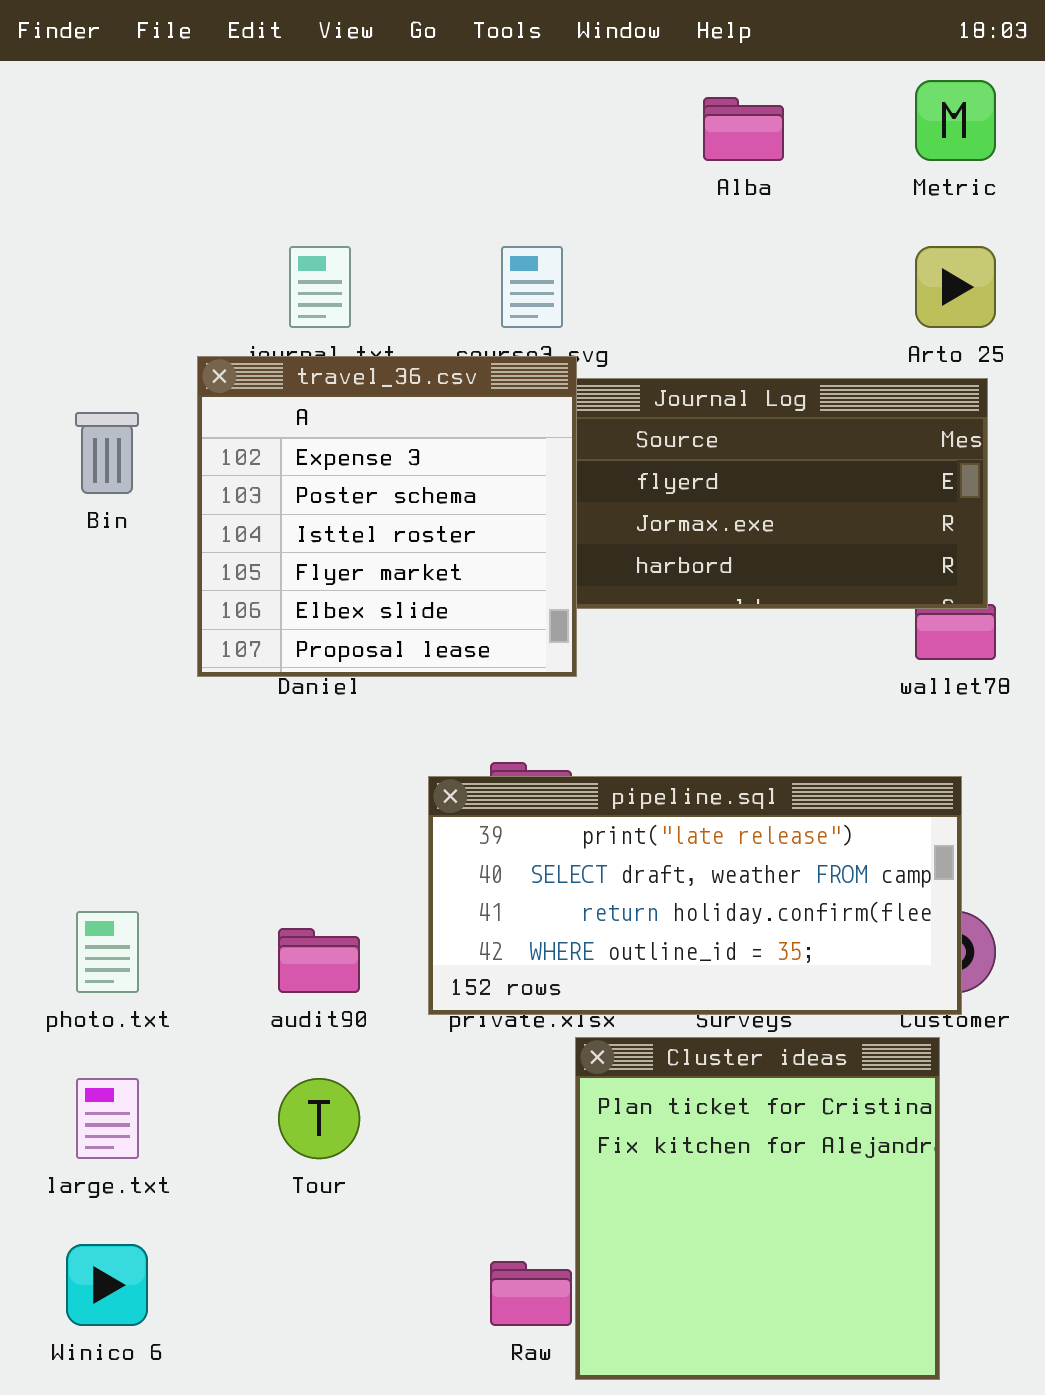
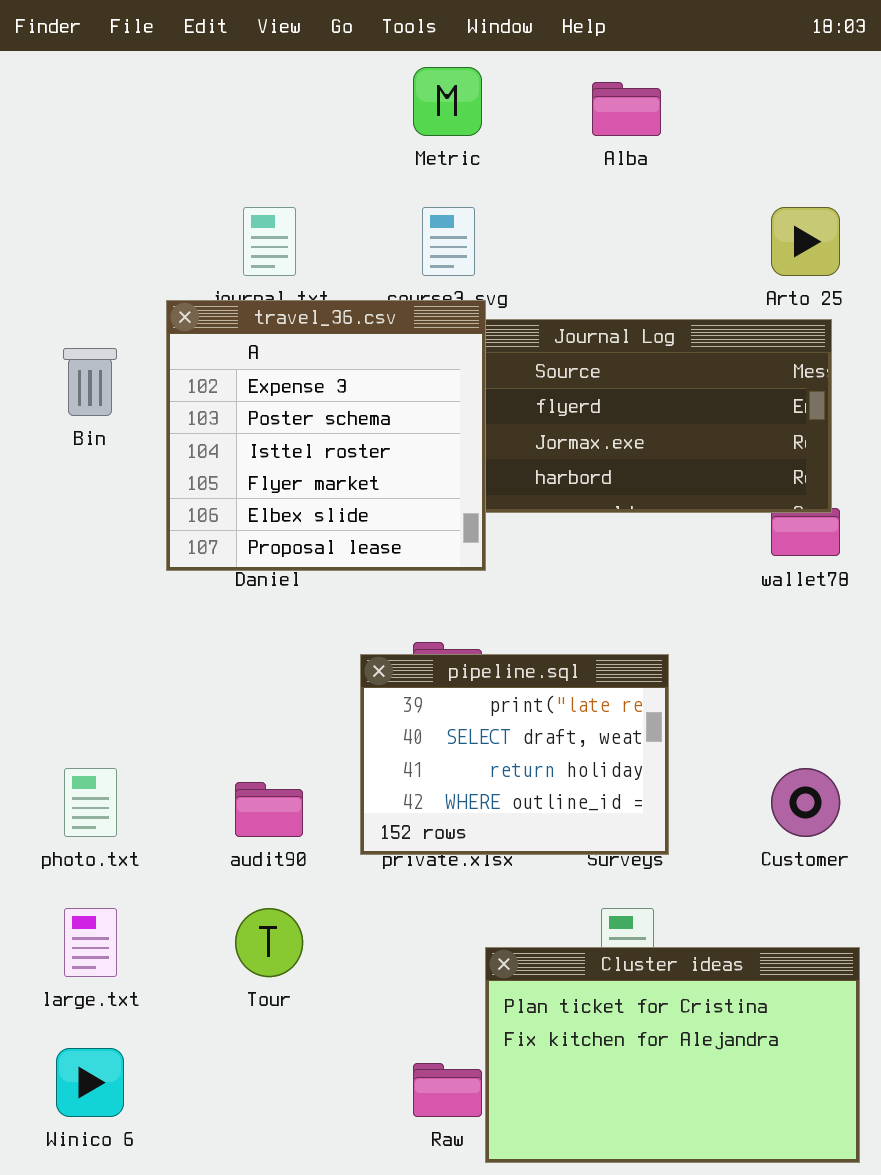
Metric: [915,80,996,161] -> [413,67,482,136], moved
pipeline.sql: [428,776,962,1015] -> [360,654,669,855], resized
Cluster ideas: [575,1037,940,1380] -> [485,947,860,1163], resized

